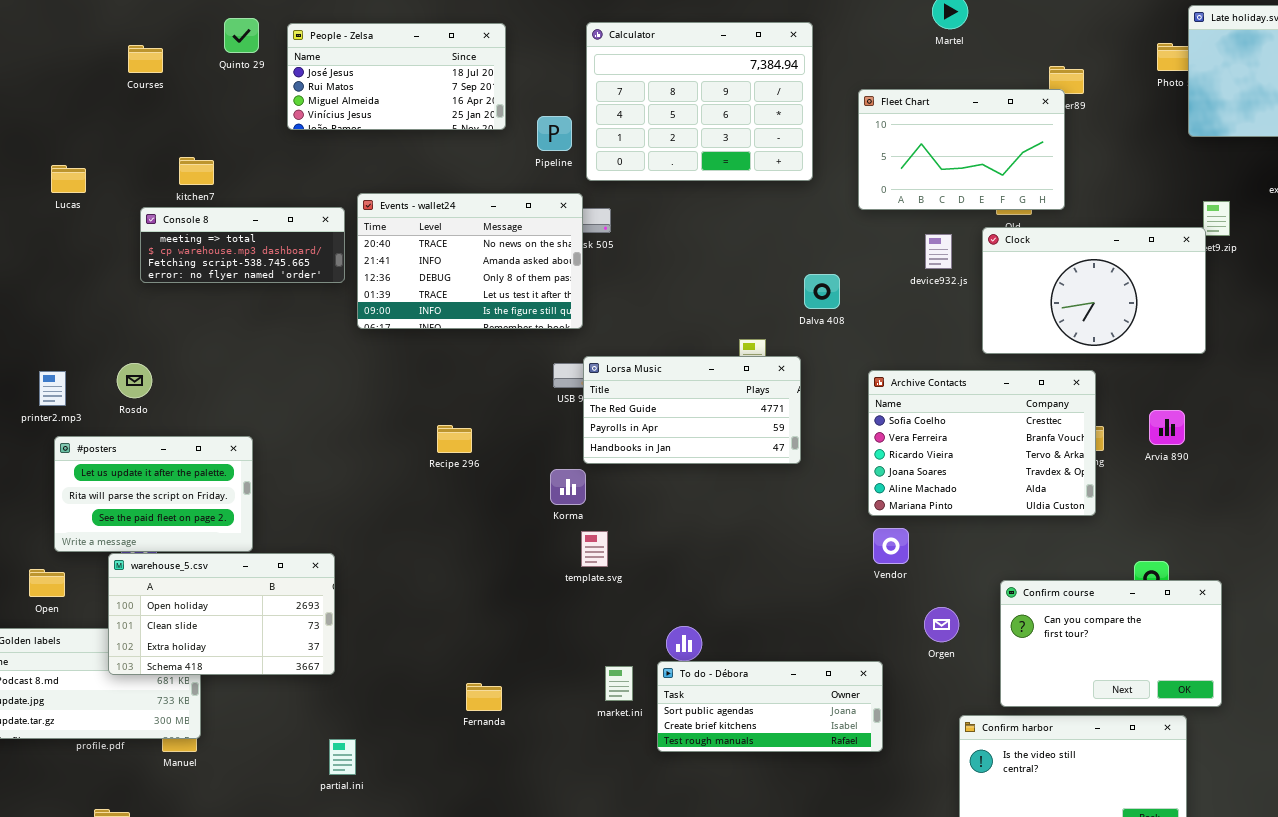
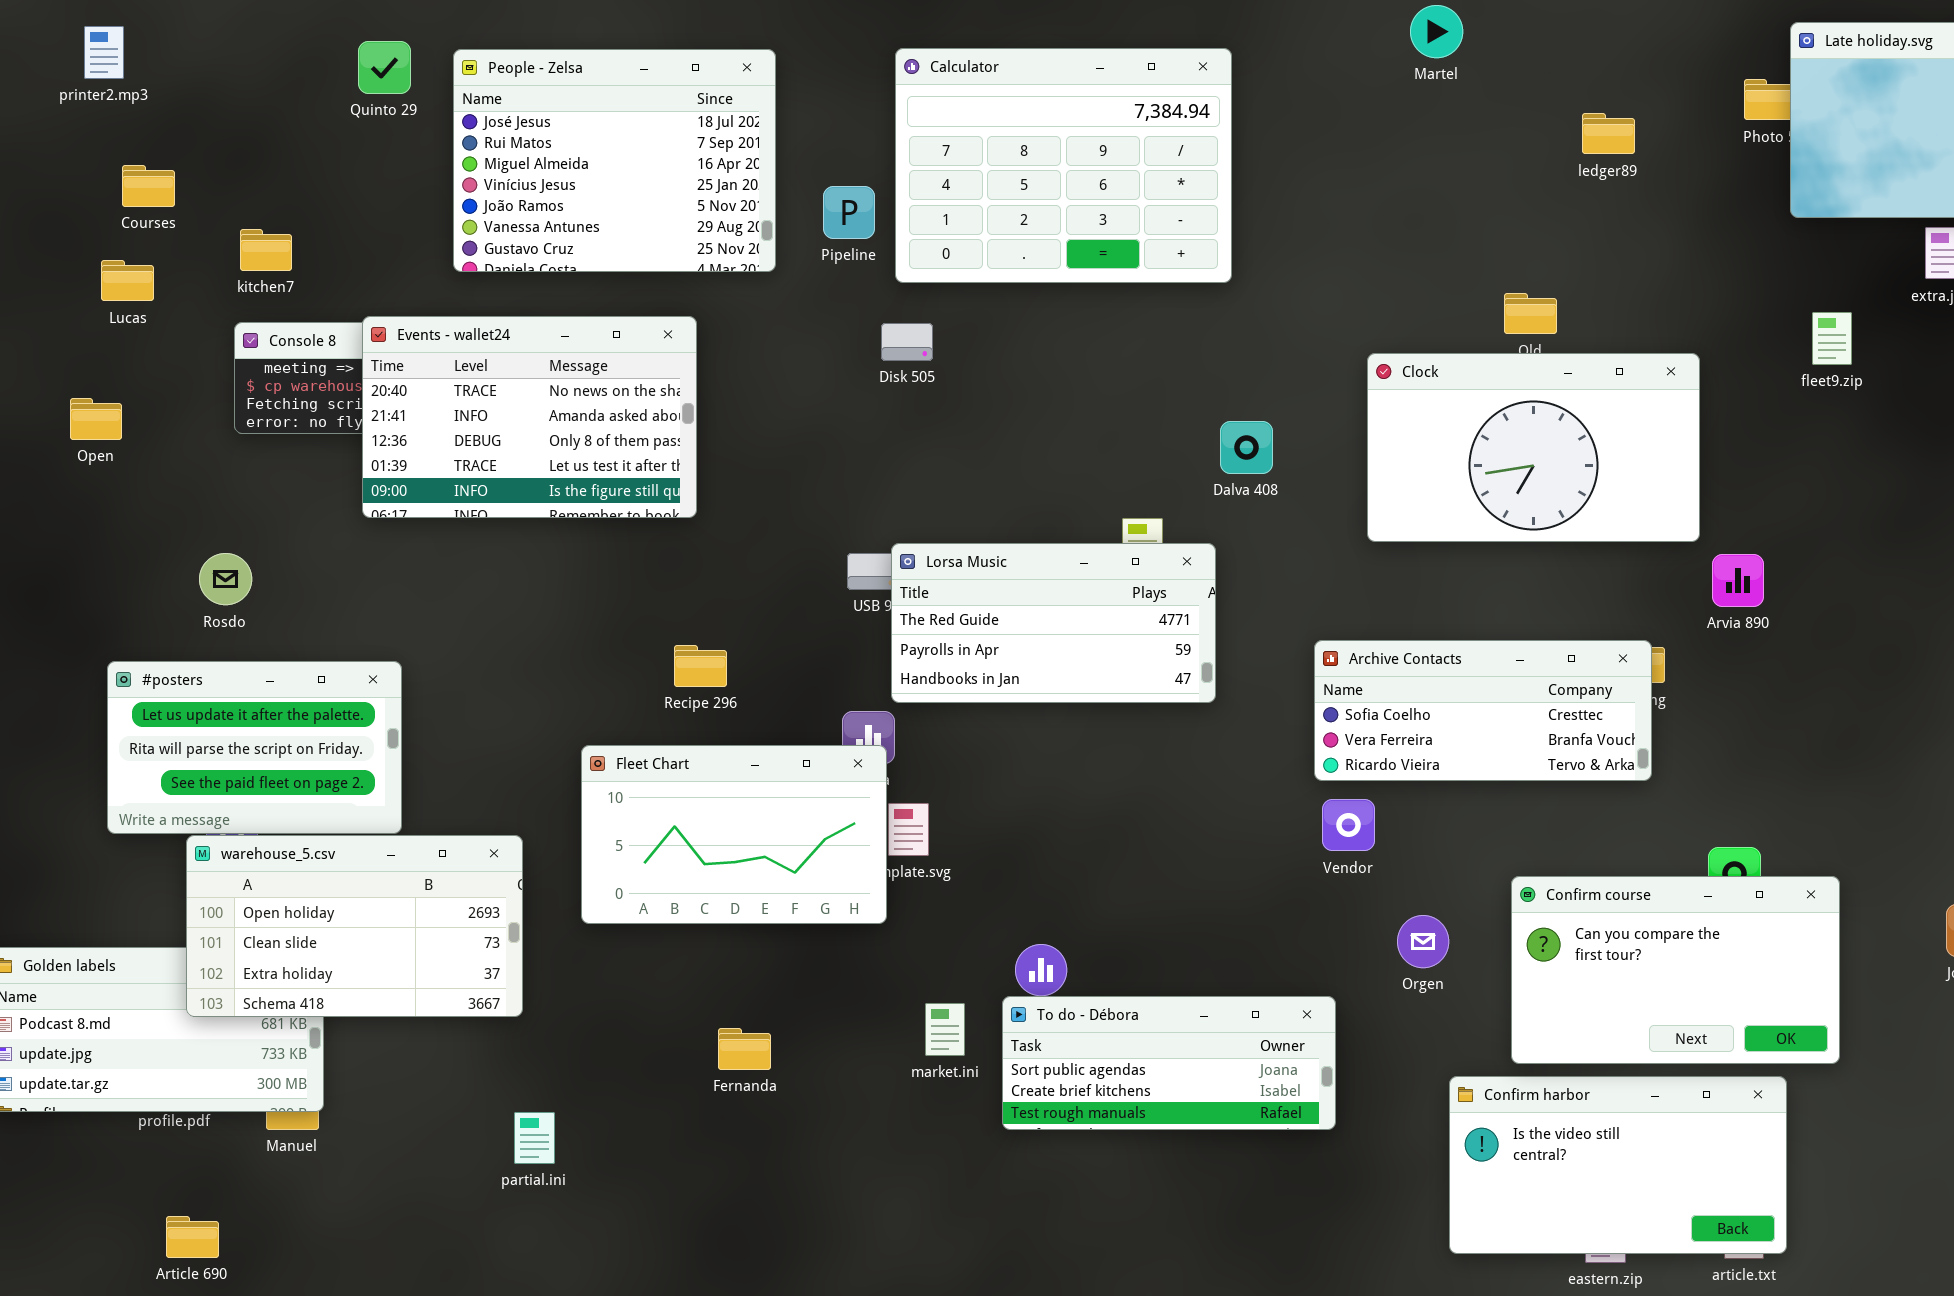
People - Zelsa: [287,23,506,130] -> [453,49,776,272], resized
Courses: [128,45,163,73] -> [122,165,175,207], moved
Fleet Chart: [858,89,1065,210] -> [581,745,887,924], moved
kitchen7: [179,157,214,185] -> [240,229,292,271], moved
Events - wallet24: [357,193,583,329] -> [362,316,697,518], moved
Clock: [982,227,1206,354] -> [1367,353,1700,542], moved
Archive Contacts: [868,370,1096,516] -> [1314,640,1652,781], resized
printer2.mp3: [39,371,66,406] -> [84,26,124,79], moved
Arvia 890: [1149,410,1185,445] -> [1712,554,1764,607], moved
Open: [29,569,65,597] -> [70,398,122,440], moved

